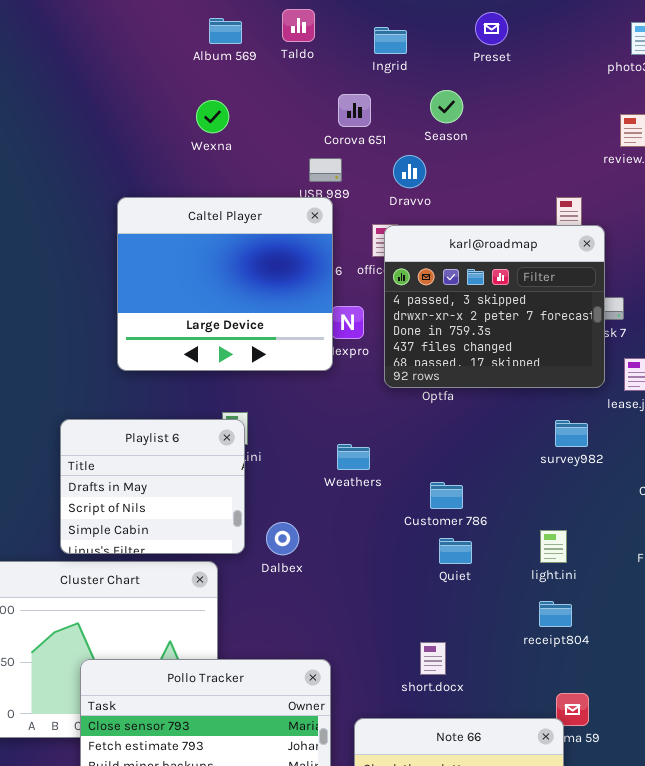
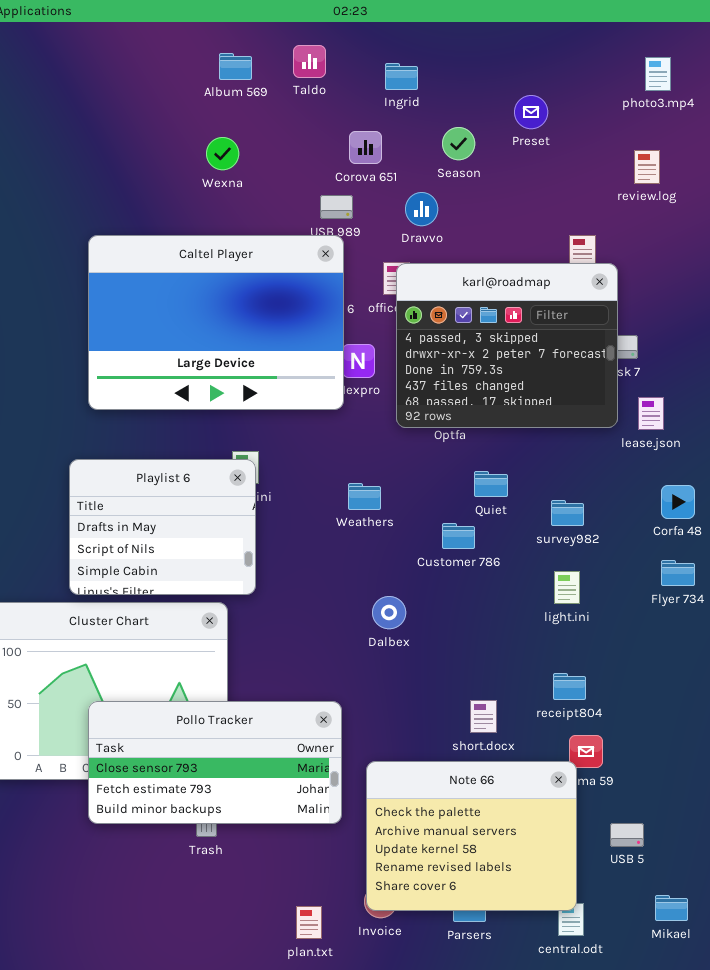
Preset: [475,12,508,45] -> [514,95,548,129], moved
Caltel Player: [117,197,333,371] -> [88,235,344,410], resized
survey982: [555,420,588,447] -> [551,500,584,526], moved
Dalbex: [266,522,299,555] -> [372,596,406,629], moved
Quiet: [439,538,472,564] -> [474,471,508,497], moved
receipt804: [539,601,572,627] -> [553,673,586,700], moved
short.docx: [420,642,446,675] -> [470,700,497,733], moved

